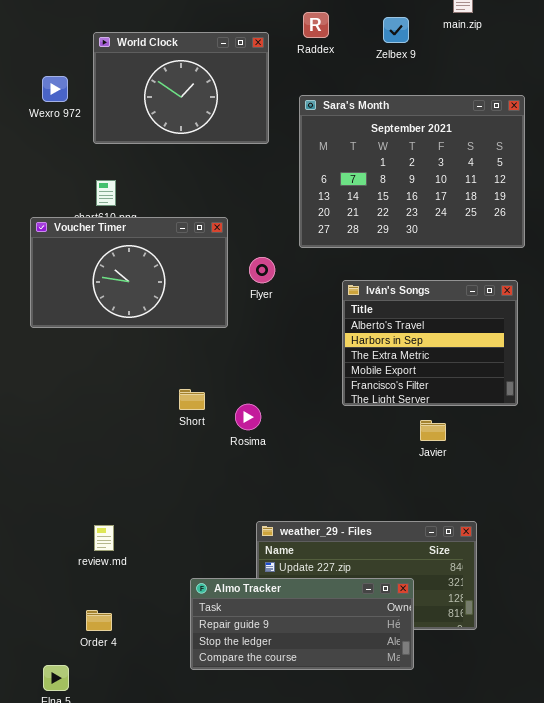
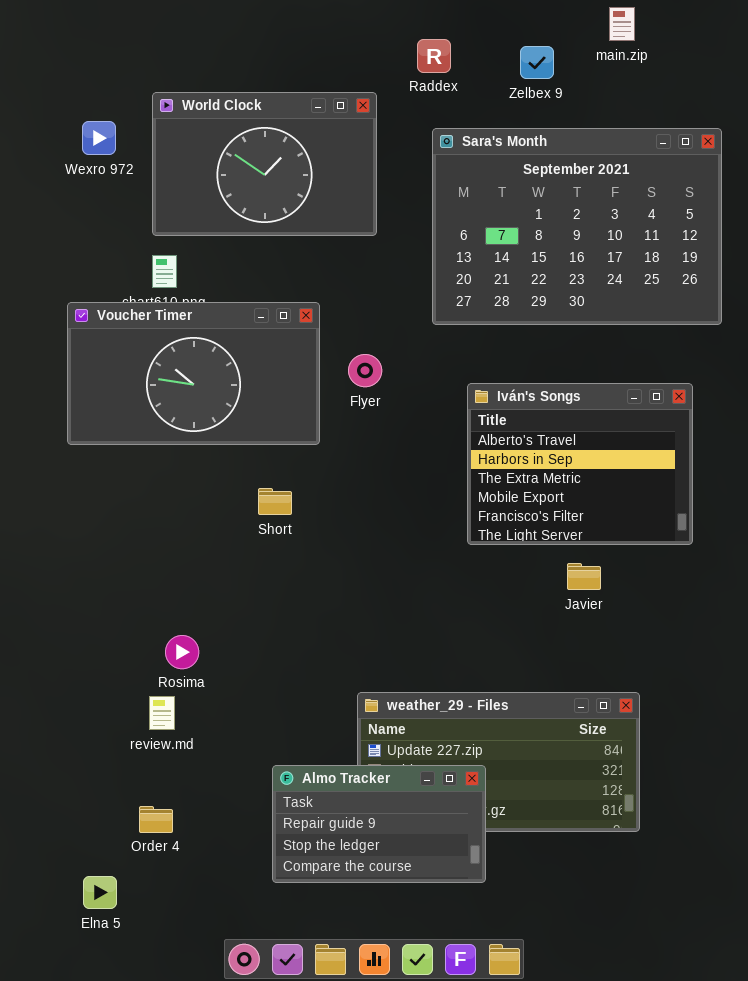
World Clock: [93,32,269,144] -> [152,92,377,236], moved
Sara's Month: [299,95,525,248] -> [432,128,722,325], moved
Short: [179,389,205,410] -> [258,488,292,515], moved
Rosima: [235,404,261,430] -> [165,635,199,669], moved
Almo Tracker: [190,578,414,670] -> [272,765,486,883], resized

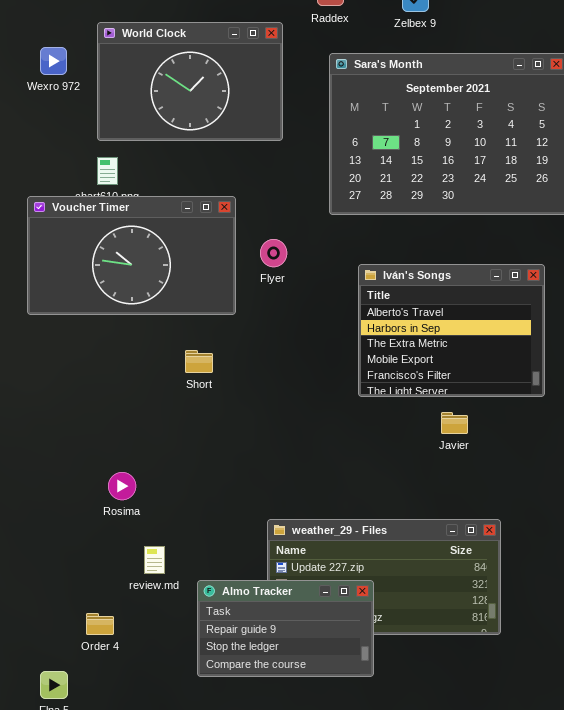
review.md: [149,696,175,730] -> [144,546,165,574], moved

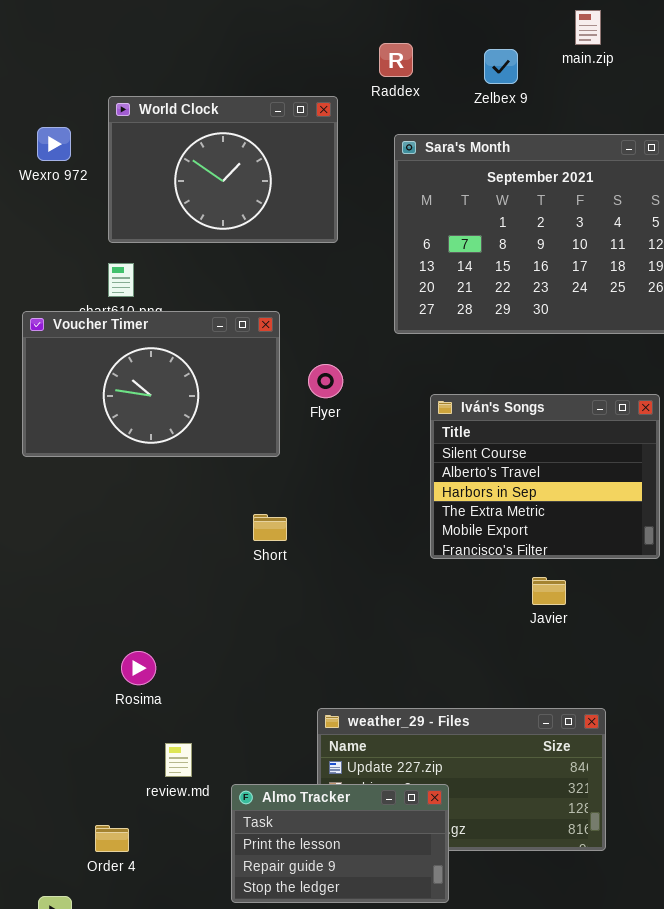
Iván's Songs: [358,264,545,397] -> [430,394,660,559], scrolled up 1 row
Short: [185,350,213,373] -> [253,514,287,541], moved
Almo Tracker: [197,580,374,677] -> [231,784,449,903], scrolled up 1 row

